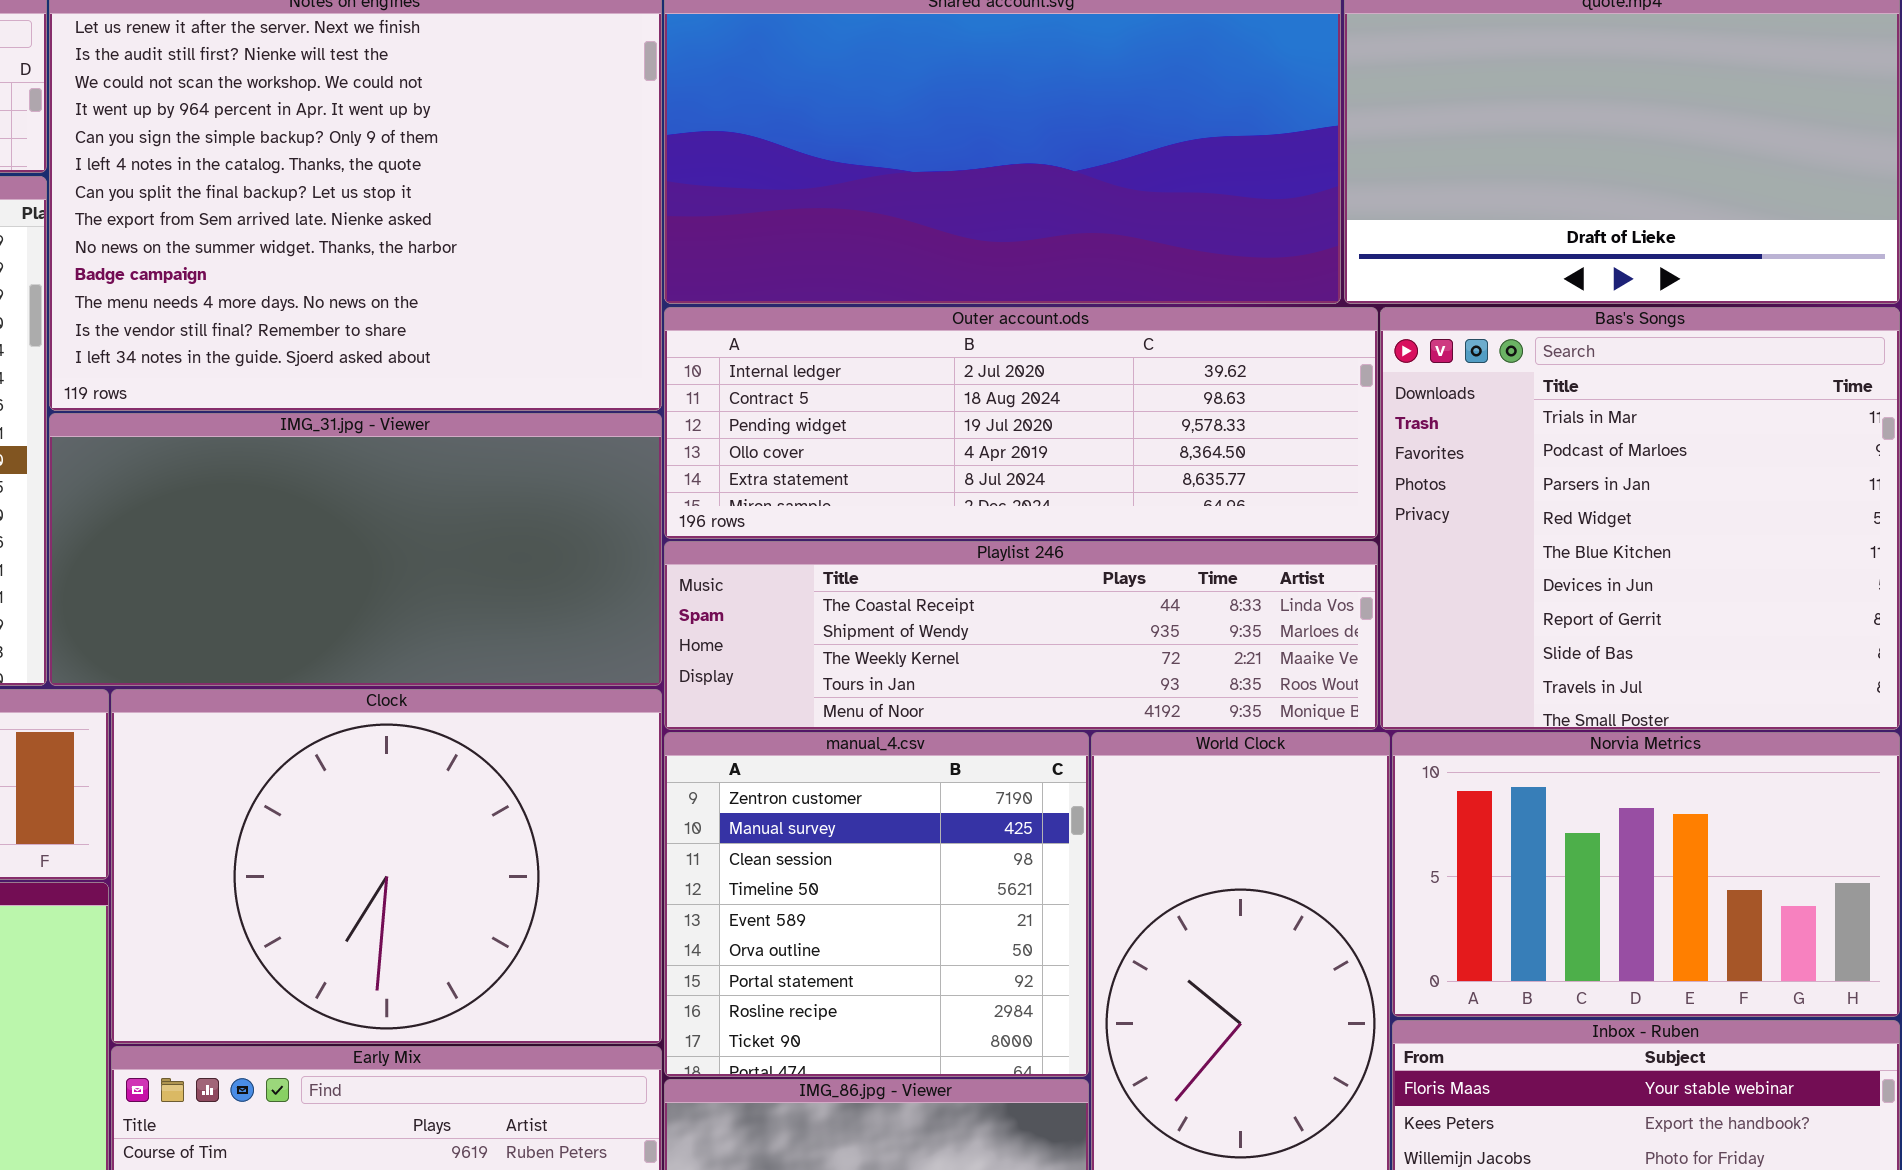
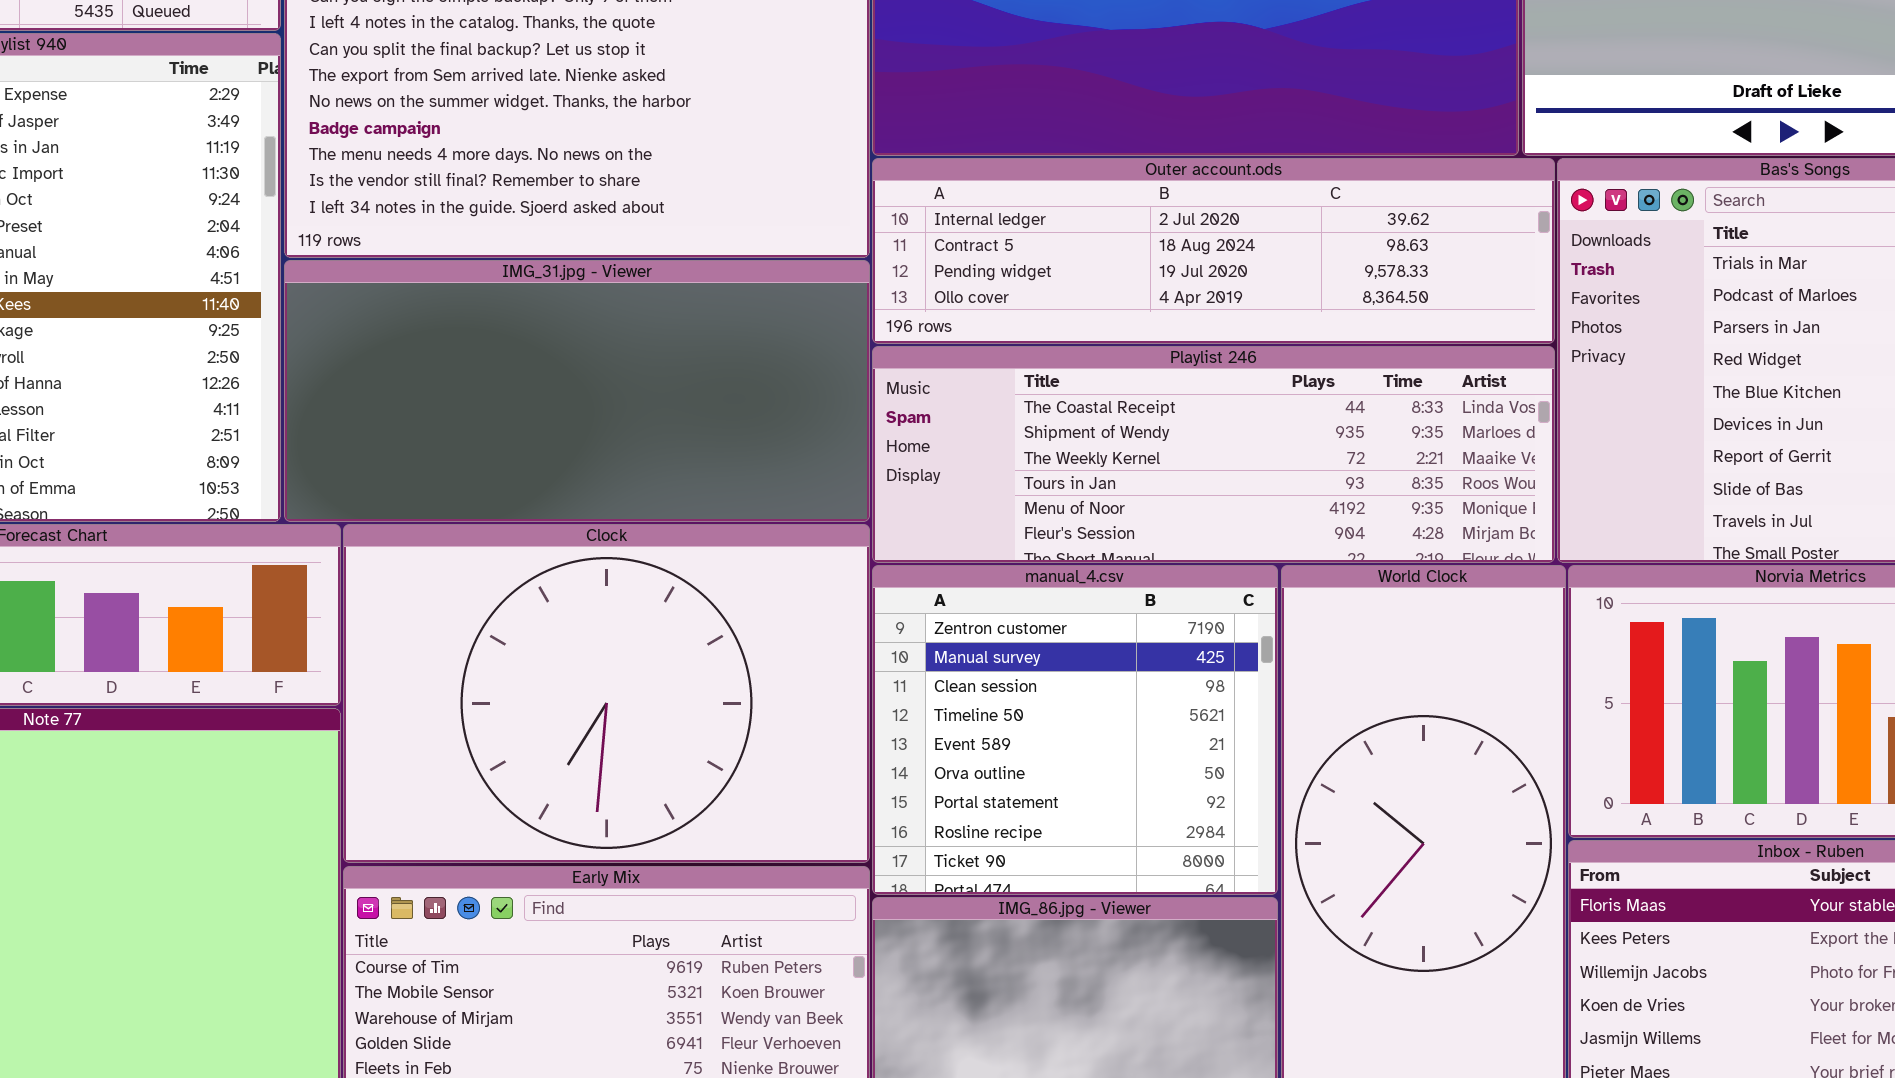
Outer account.ods: [664,307,1378,539] -> [872,158,1555,344], resized
Playlist 246: [664,541,1378,730] -> [872,346,1555,563], resized

